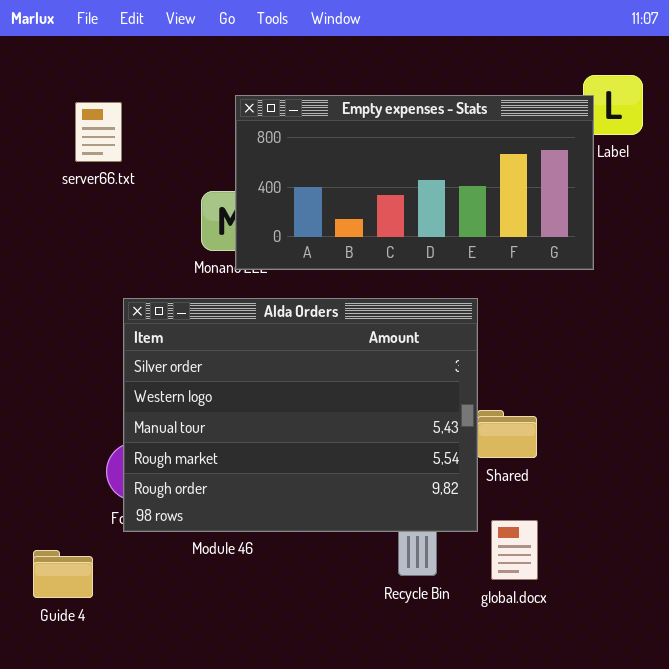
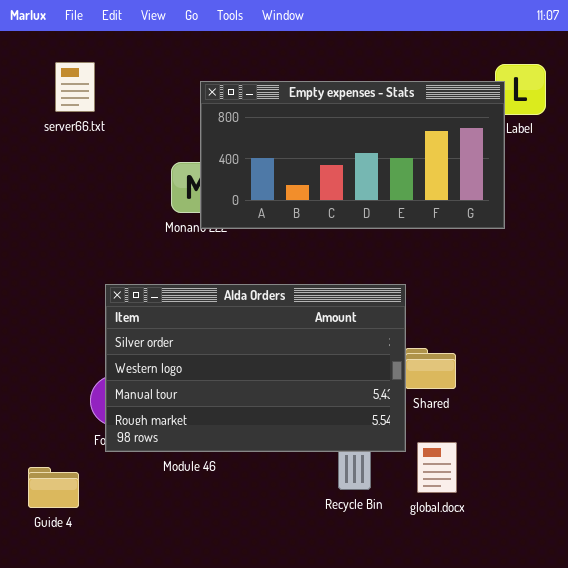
server66.txt: [75,102,122,162] -> [55,62,95,112], moved
Alda Orders: [123,298,478,532] -> [105,284,406,452], resized

